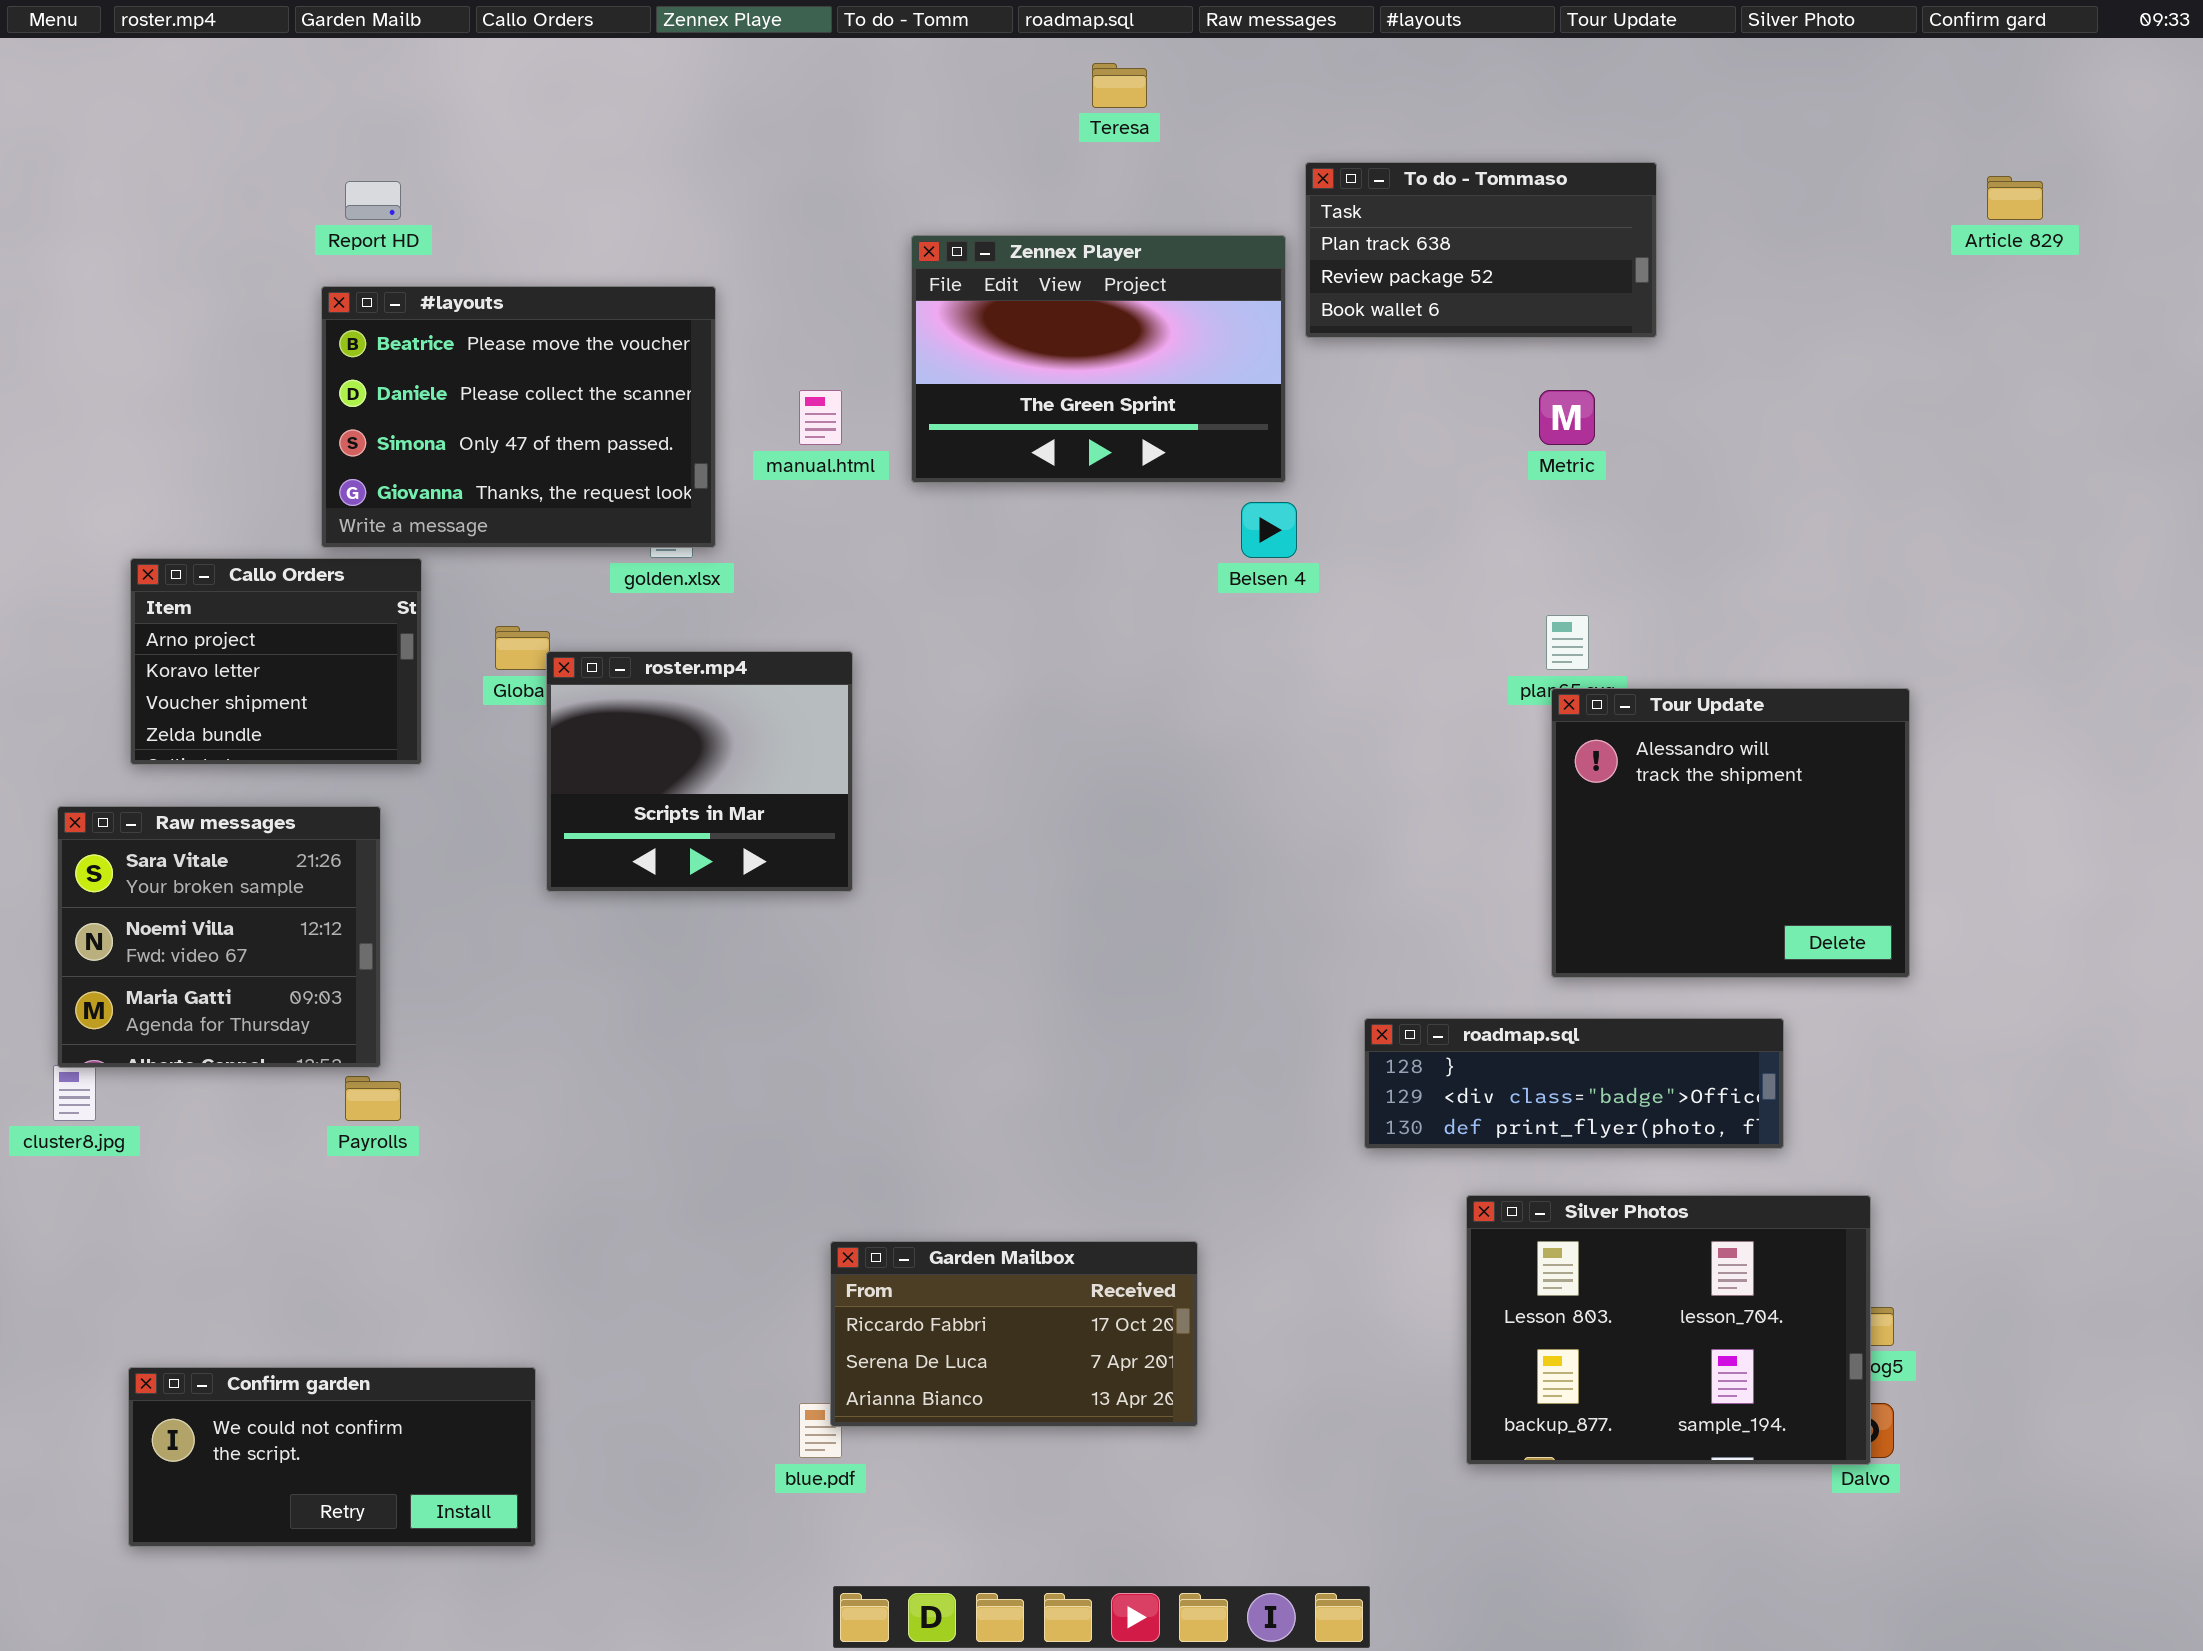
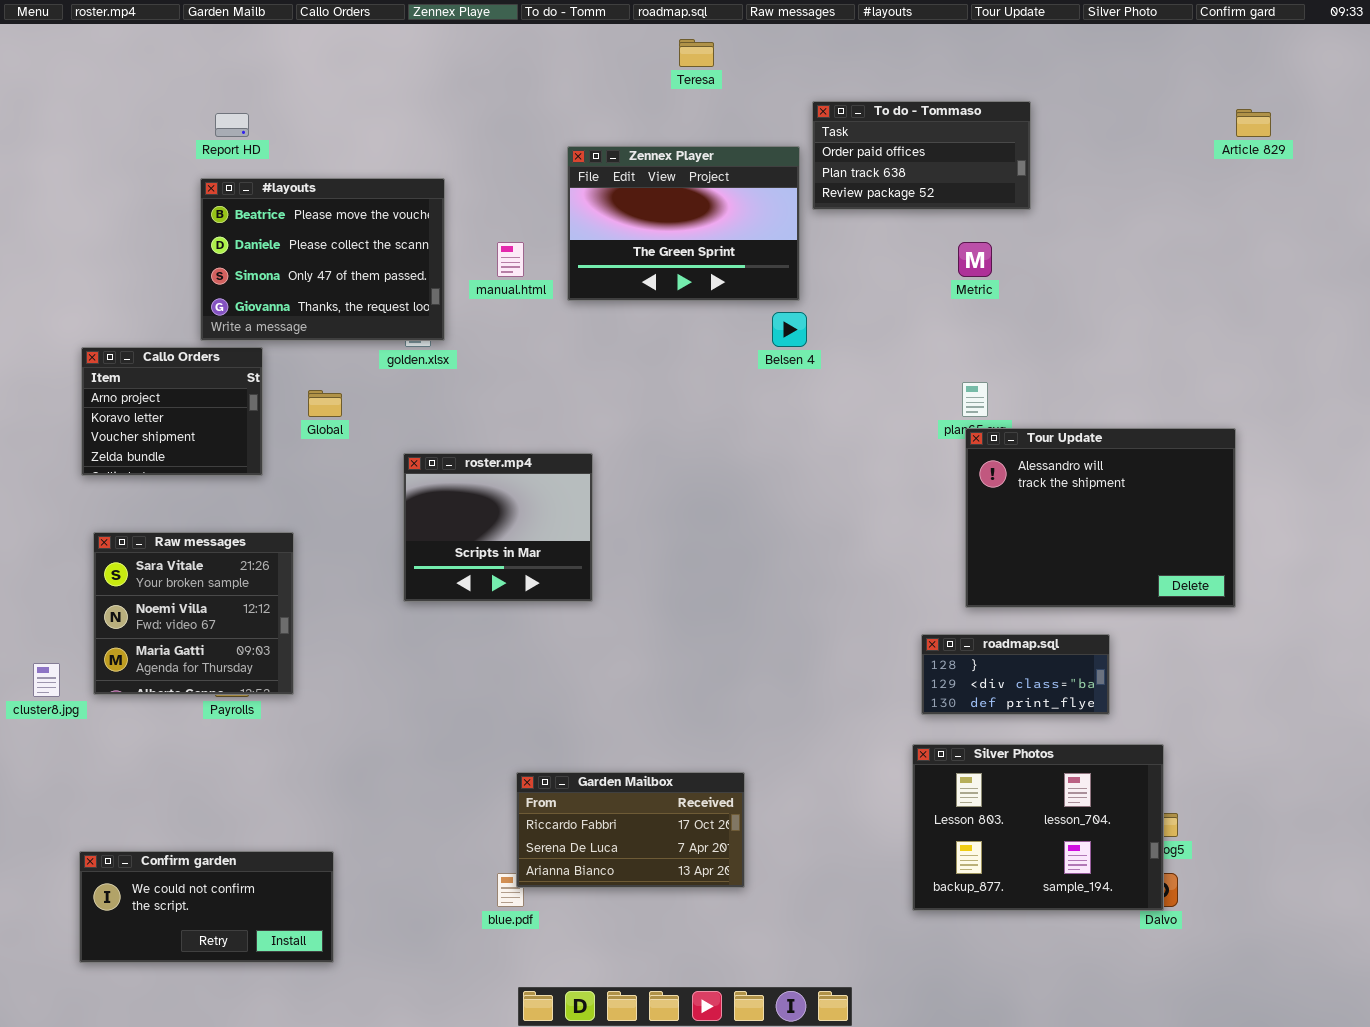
To do - Tommaso: [1305,162,1657,338] -> [812,101,1031,210], scrolled up 1 row
roster.mp4: [546,651,853,892] -> [403,453,593,602], moved
Tour Update: [1551,688,1910,978] -> [965,428,1236,608], resized
Raw messages: [57,806,381,1068] -> [93,532,294,695], moved
roadmap.sql: [1364,1018,1784,1149] -> [921,634,1110,715], resized

